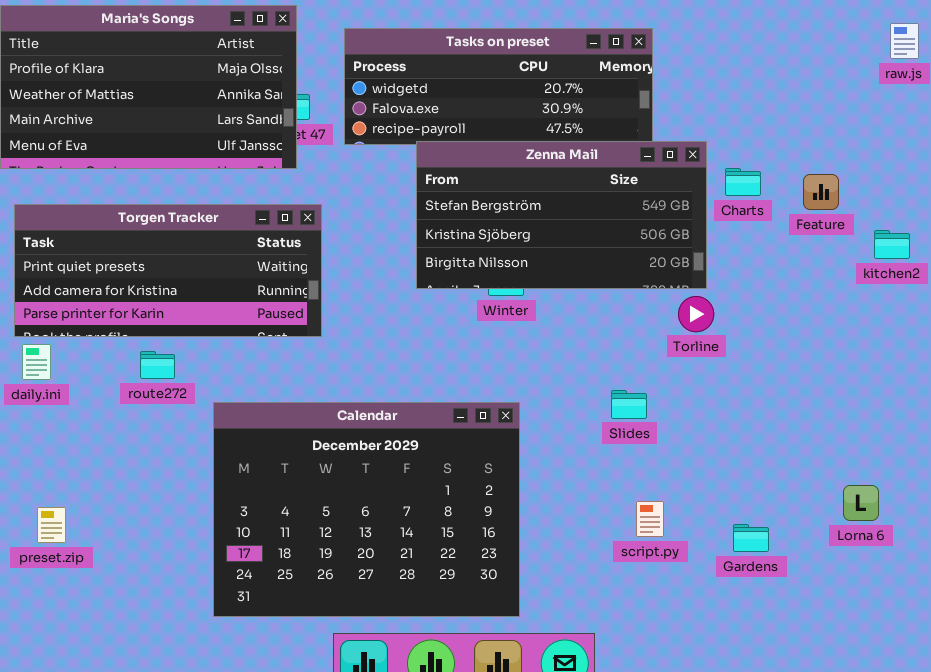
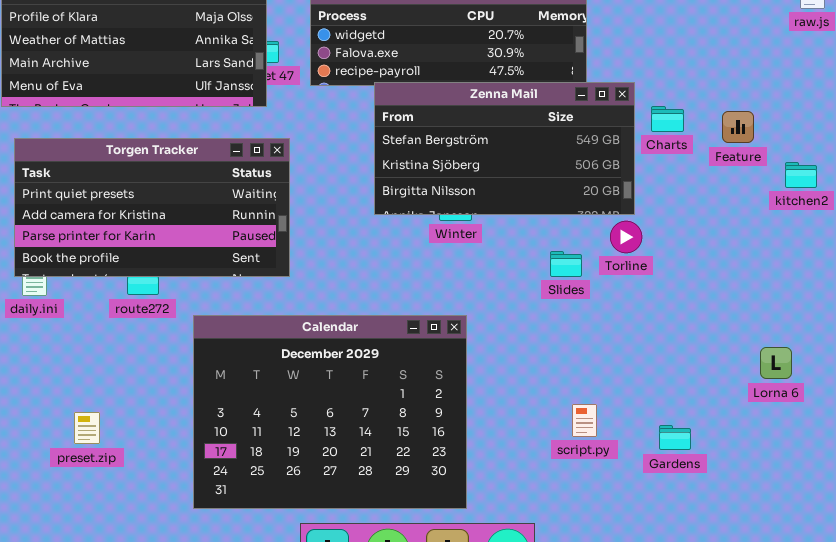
Torgen Tracker: [14,204,322,337] -> [14,138,290,277], resized
Slides: [611,390,647,419] -> [550,251,582,277], moved
Lorna 6: [843,485,879,521] -> [760,347,792,379], moved
preset.zip: [37,507,66,543] -> [74,412,100,444], moved

